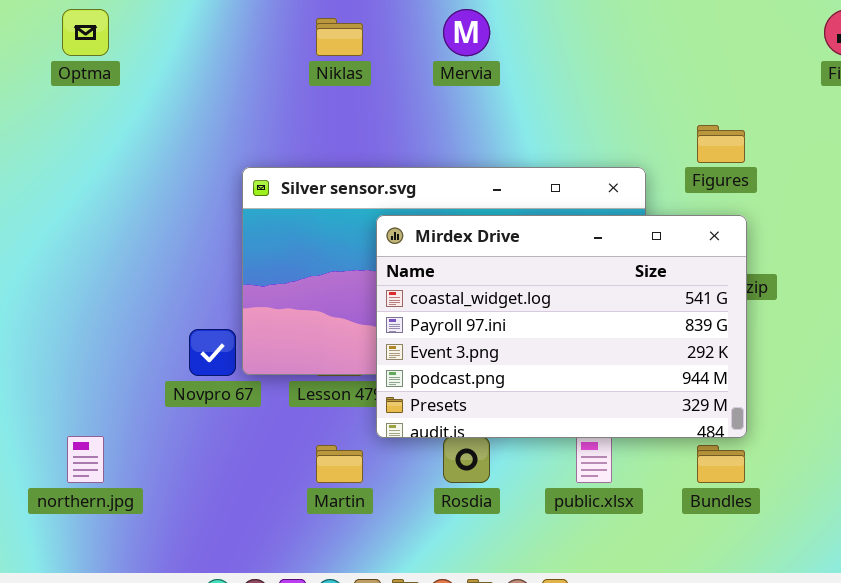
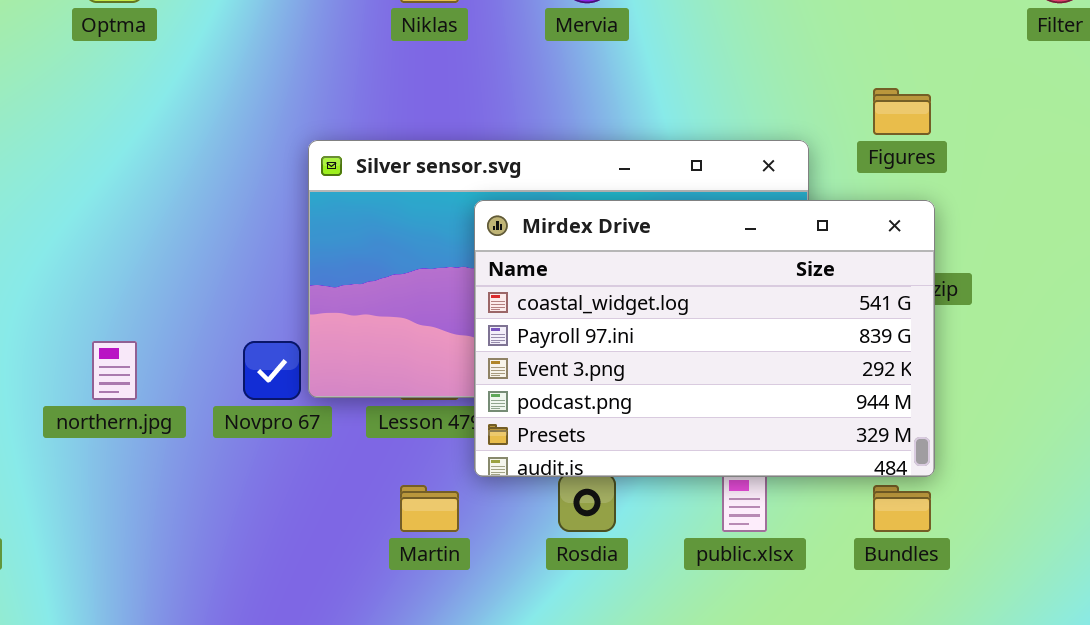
northern.jpg: [67,436,104,483] -> [92,341,137,400], moved

